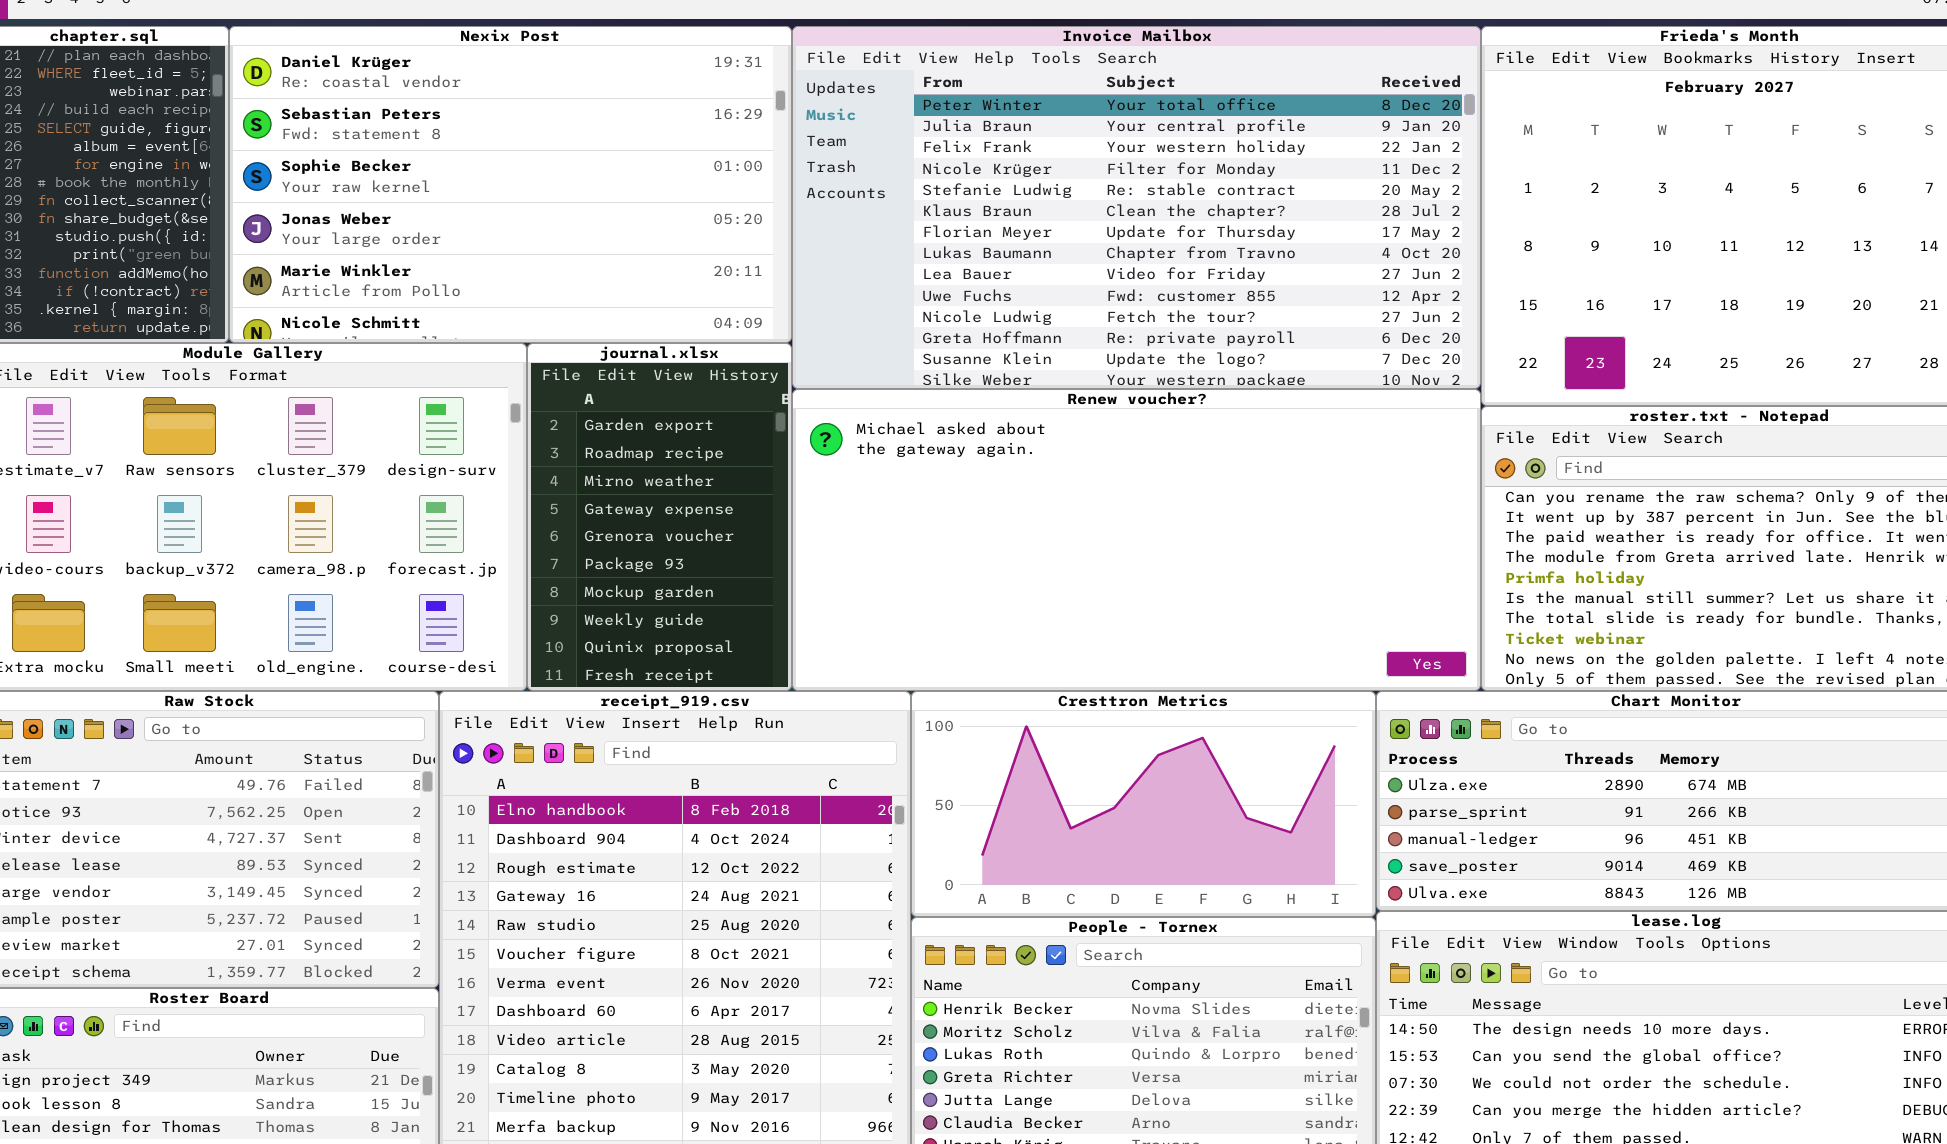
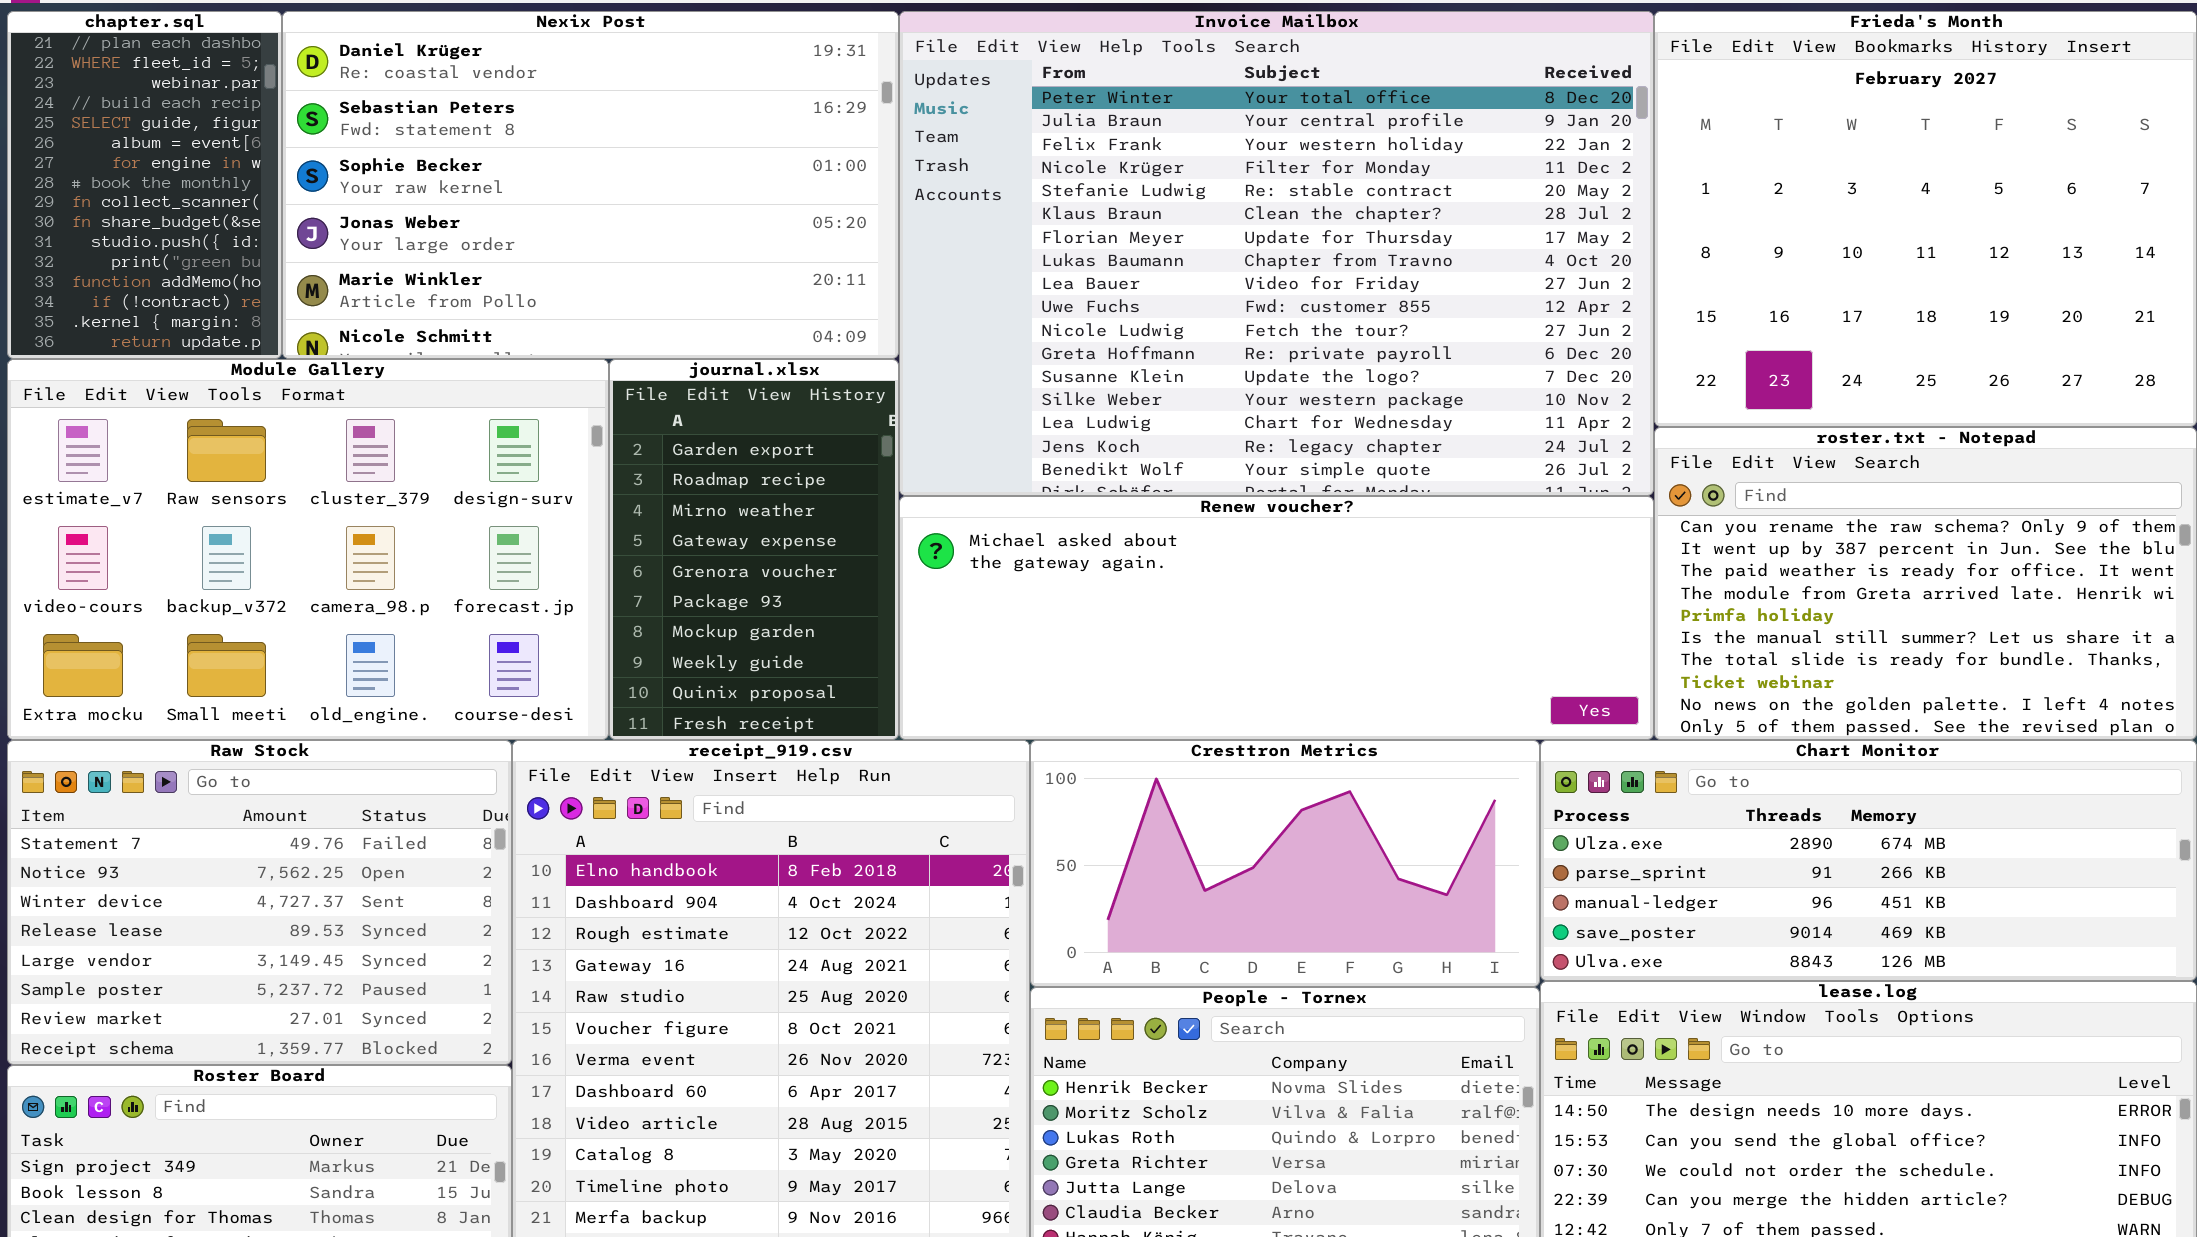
Invoice Mailbox: [792,26,1481,389] -> [899,11,1654,496], resized
Renew voucher?: [792,389,1481,691] -> [899,496,1654,740], resized

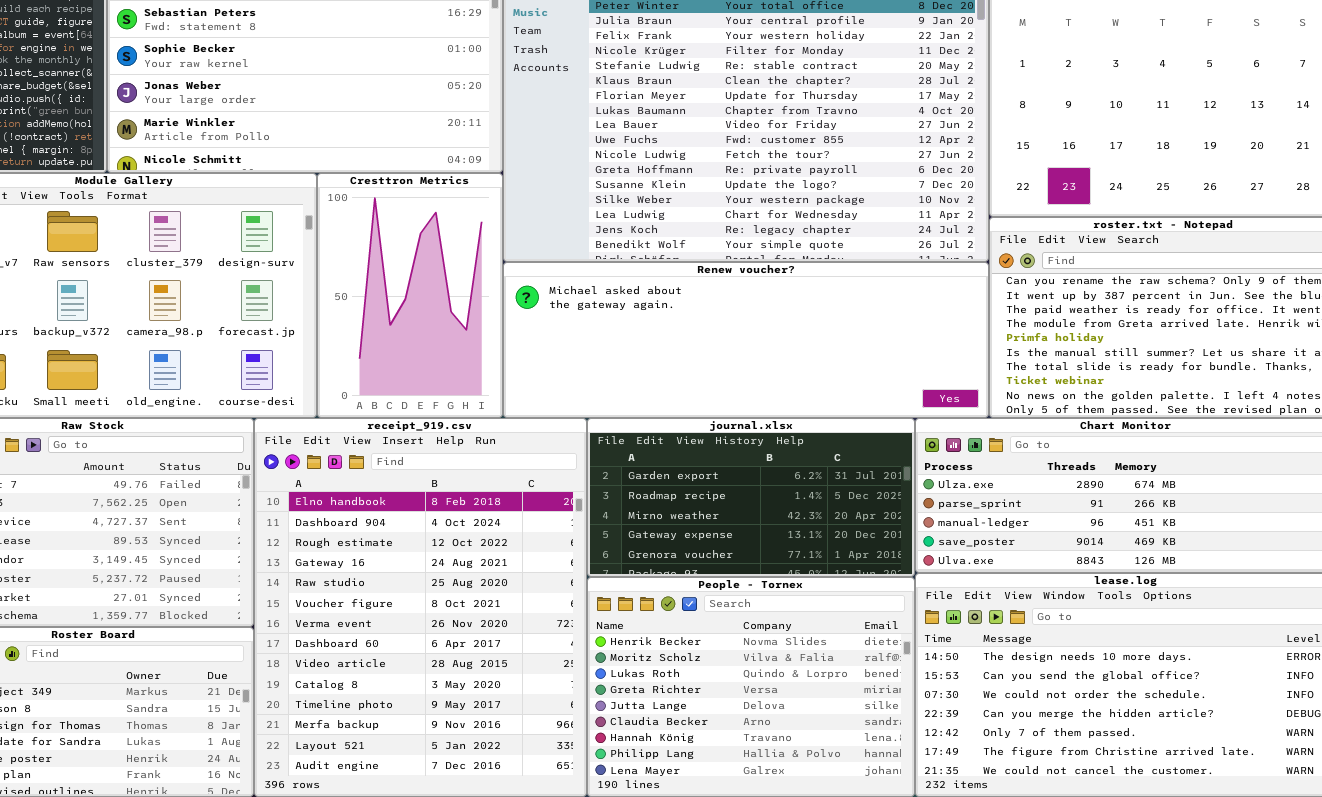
journal.xlsx: [609,359,899,740] -> [587,418,915,577], moved, resized
Cresttron Metrics: [1030,740,1540,987] -> [317,173,503,418], moved, resized

